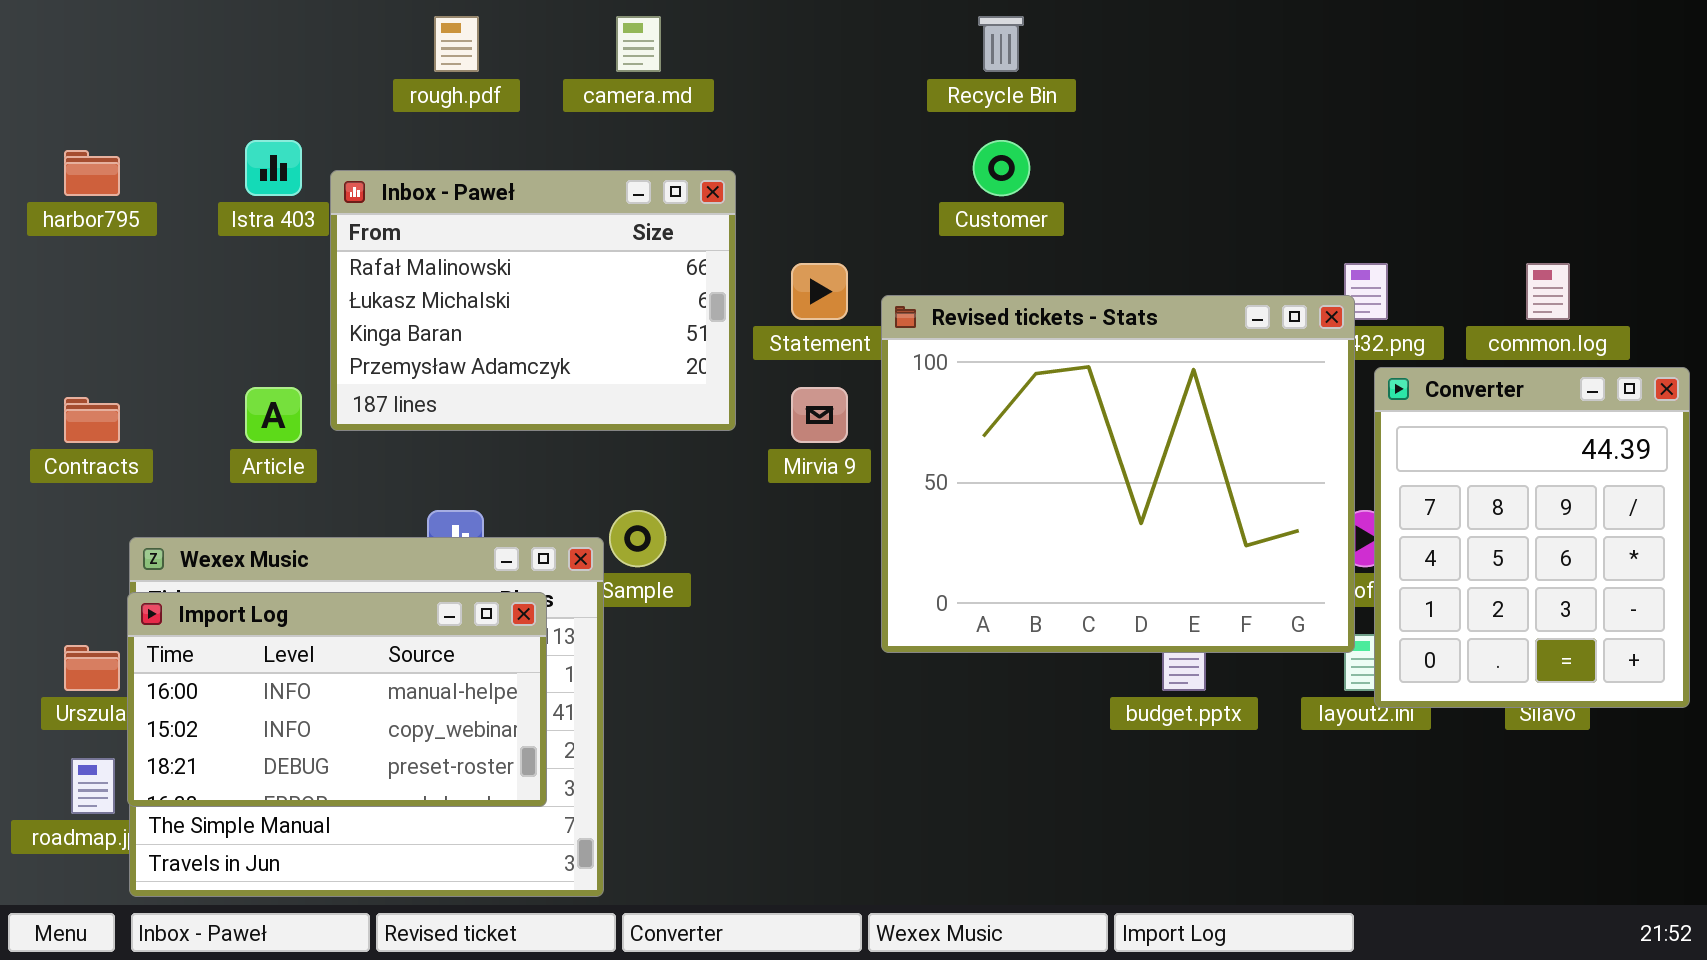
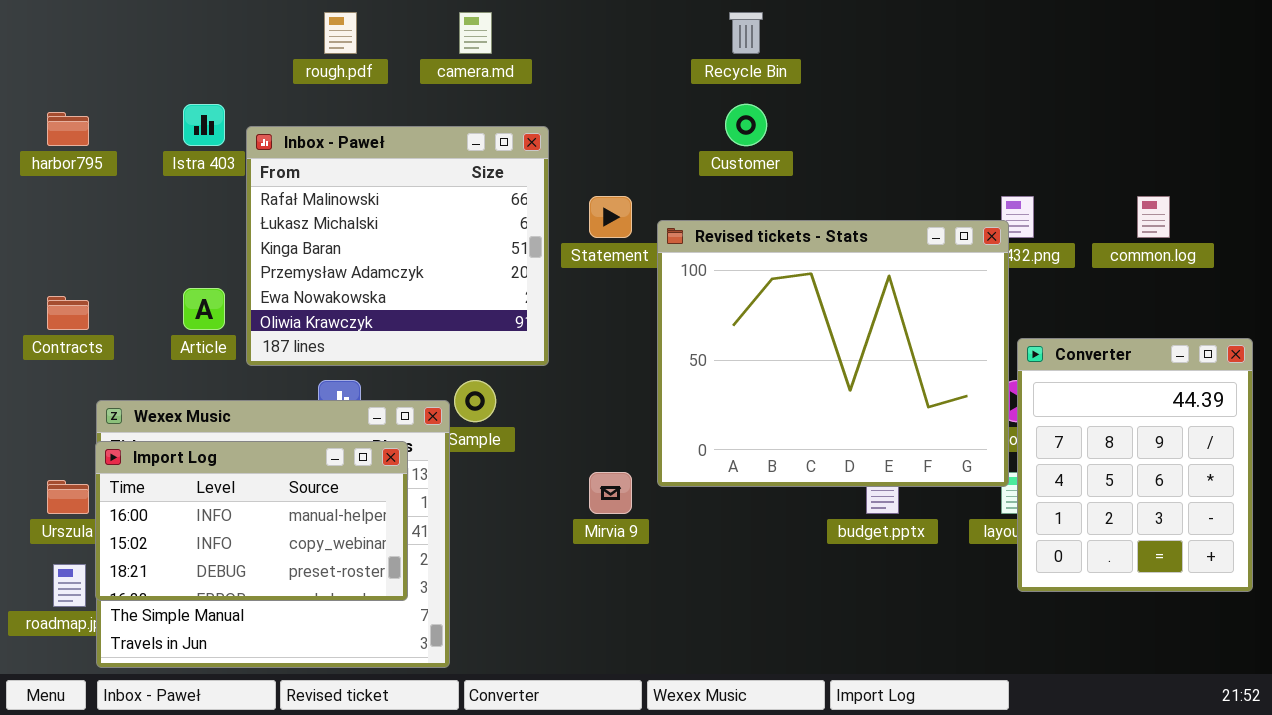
Inbox - Paweł: [330,170,736,431] -> [246,126,549,366], resized
Converter: [1374,367,1690,708] -> [1017,338,1253,592], moved
Mirvia 9: [791,387,848,443] -> [589,472,632,514], moved

